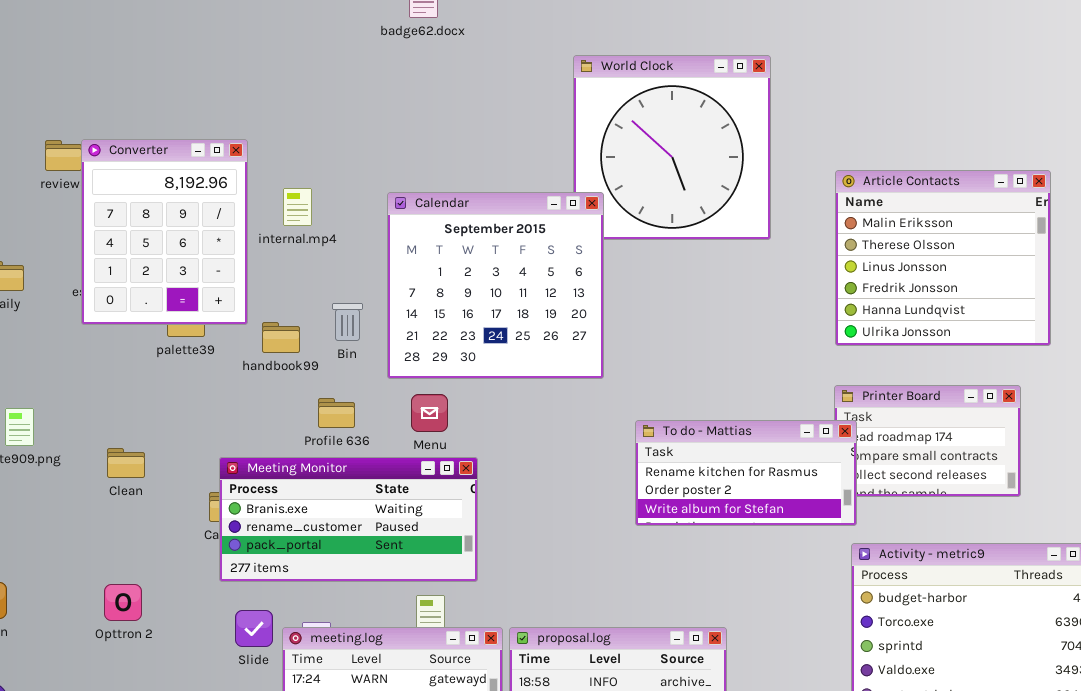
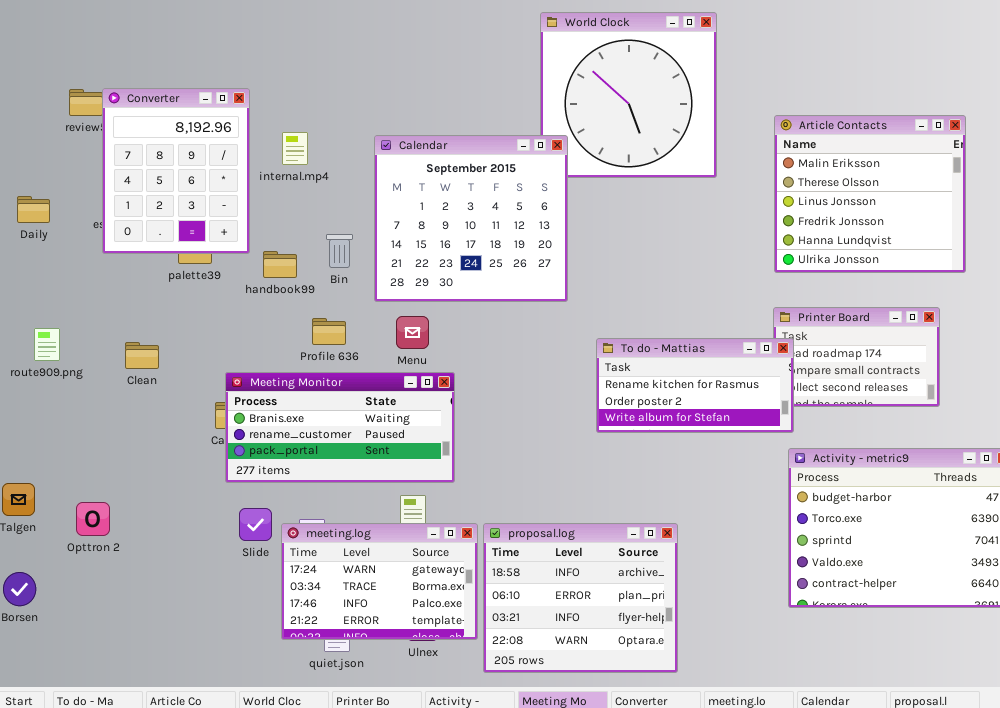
Clean: [107,448,145,478] -> [125,342,159,369], moved
Opttron 2: [104,584,142,621] -> [76,502,110,536], moved

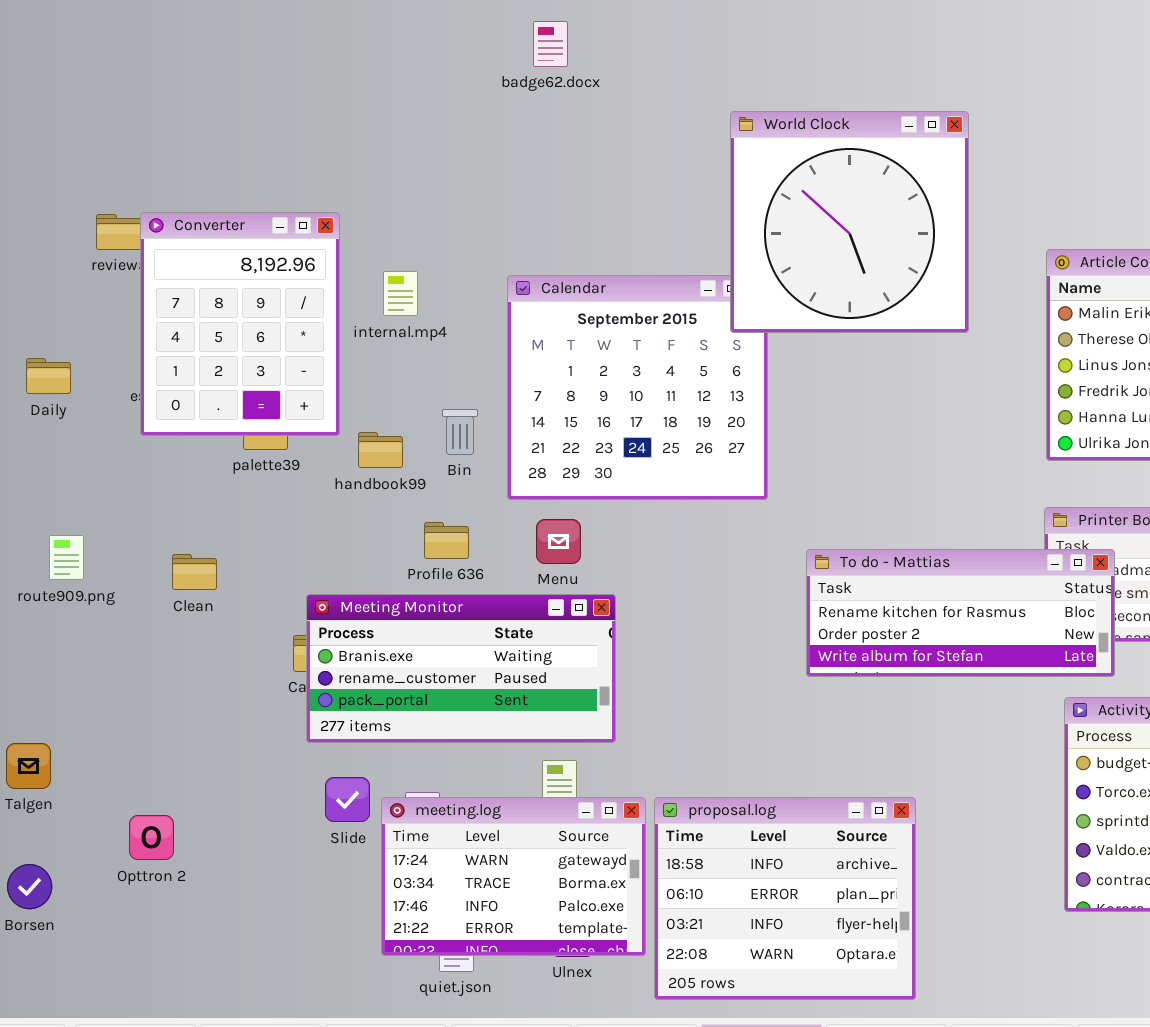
World Clock: [540,12,717,178] -> [730,111,969,333], raised
To do - Mattias: [596,338,794,433] -> [806,549,1115,677], resized
Opttron 2: [76,502,110,536] -> [129,815,174,860], moved

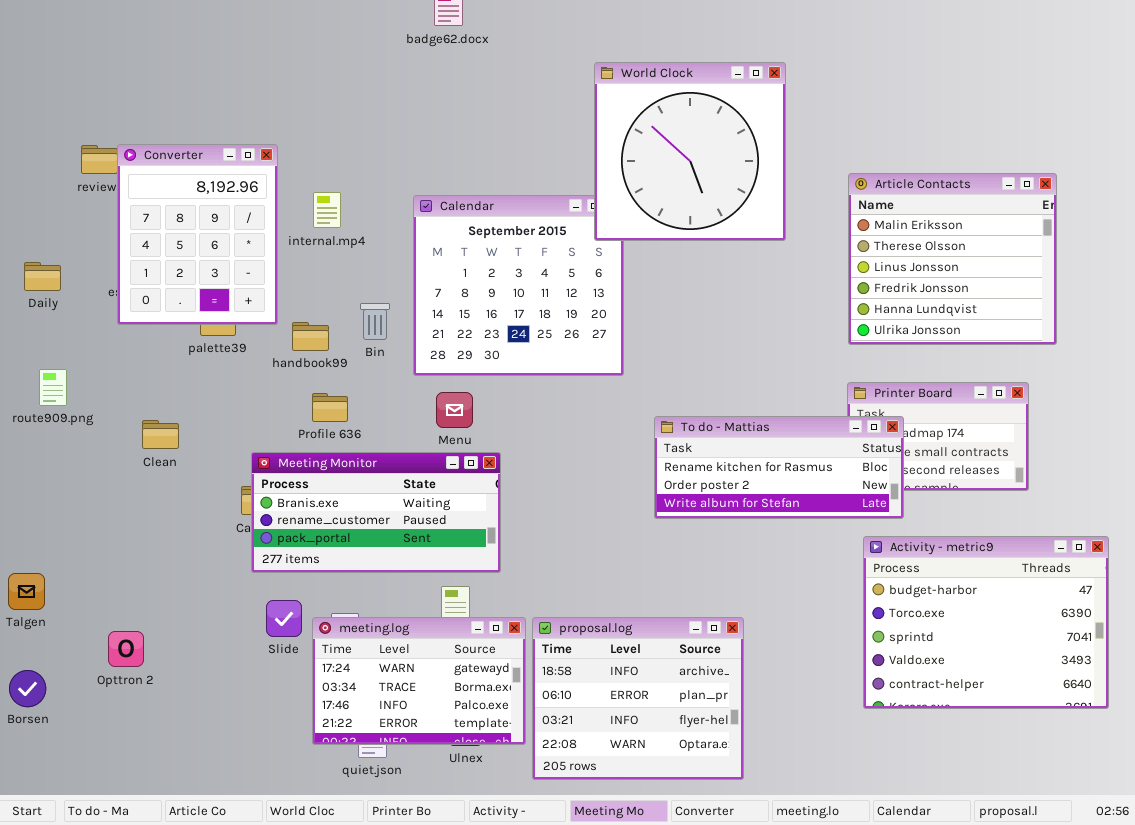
Profile 636: [424,522,469,559] -> [312,393,348,422], moved
route909.png: [49,535,84,580] -> [39,369,67,406], moved

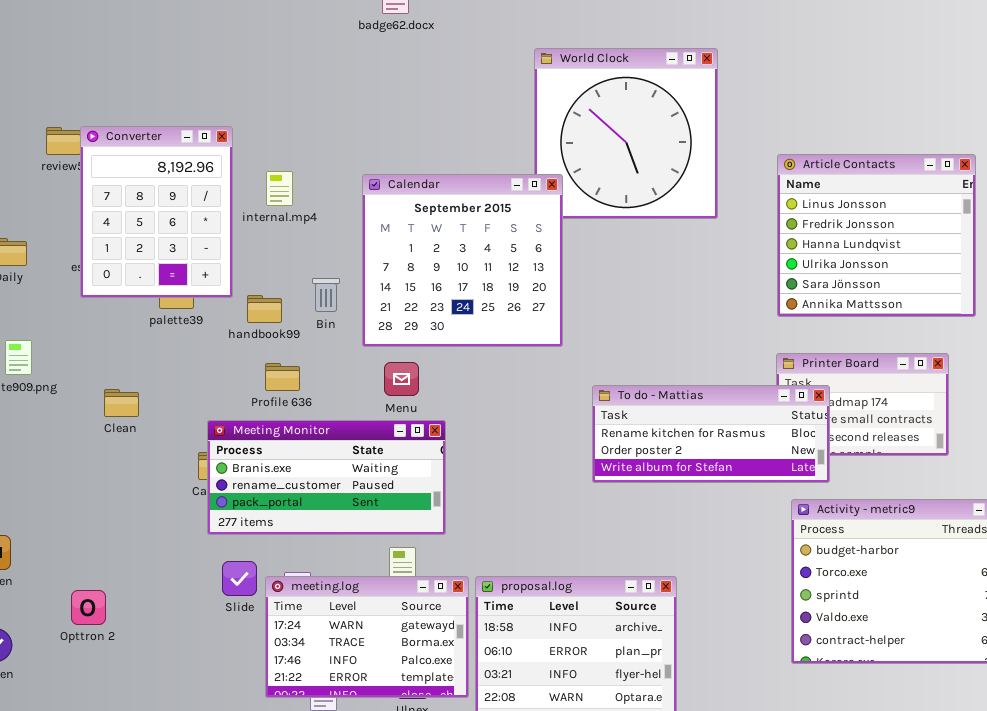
Article Contacts: [848,173,1057,345] -> [777,154,976,317], scrolled down 2 rows
Calendar: [413,195,624,376] -> [362,174,563,347], raised

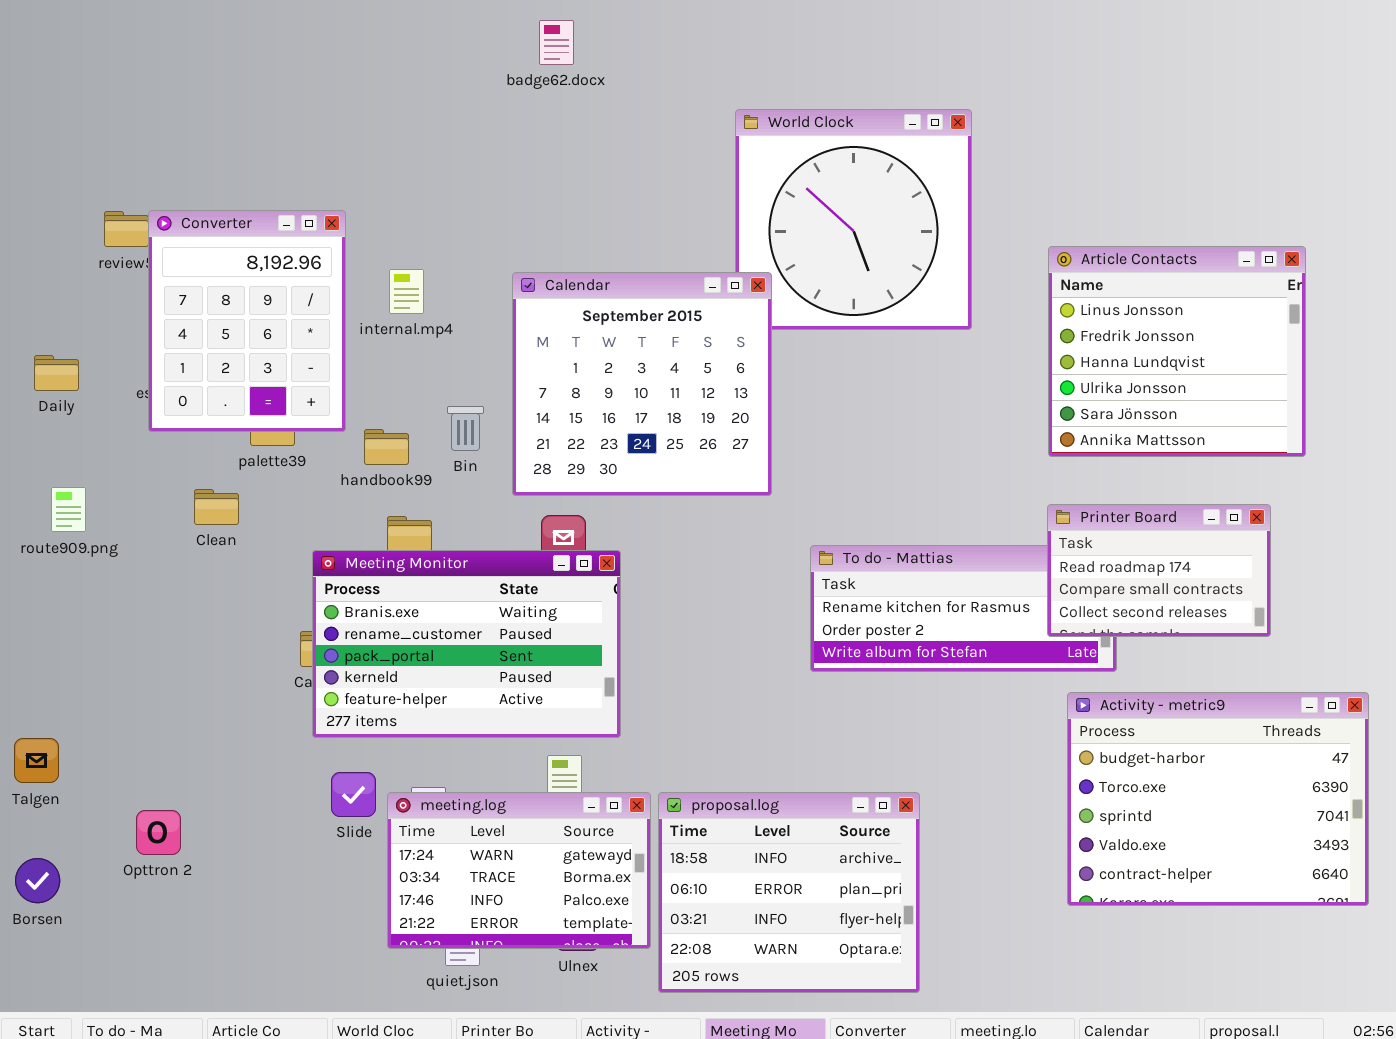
Printer Board: [776,353,949,456] -> [1047,504,1271,637], raised
Clean: [104,389,139,417] -> [194,489,239,525], moved
Meeting Monitor: [207,420,446,535] -> [312,550,621,738], resized

